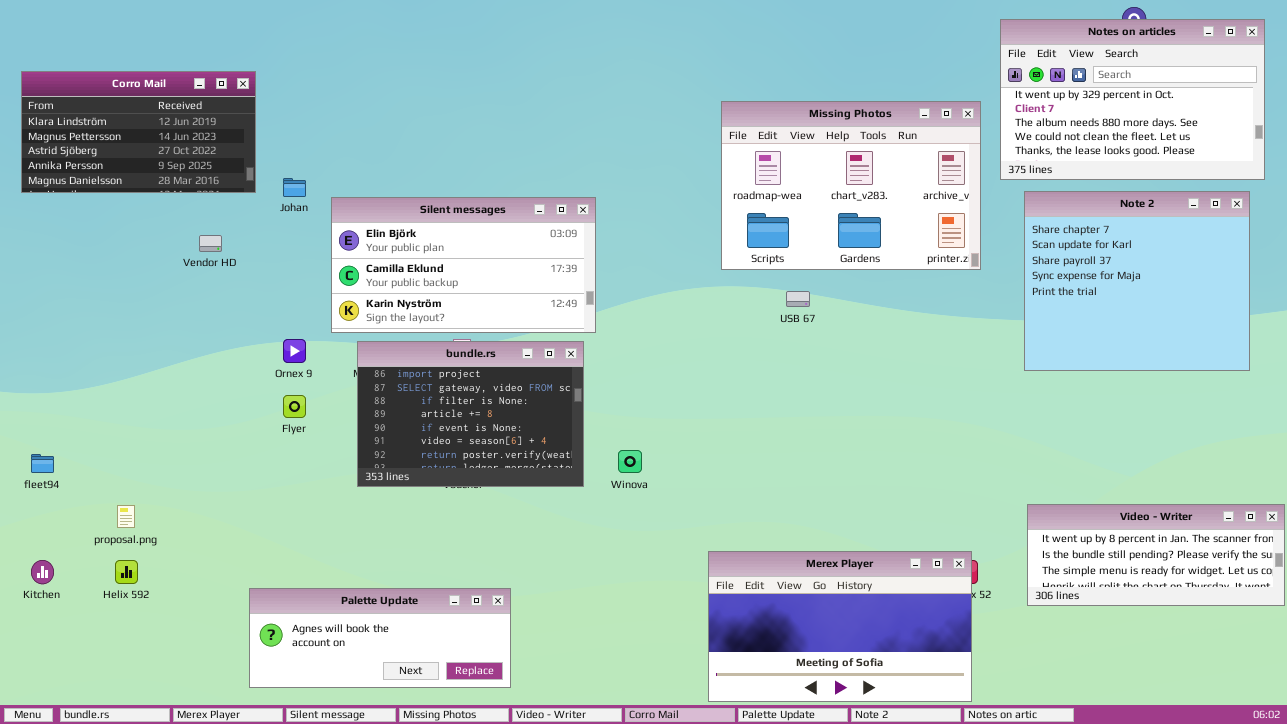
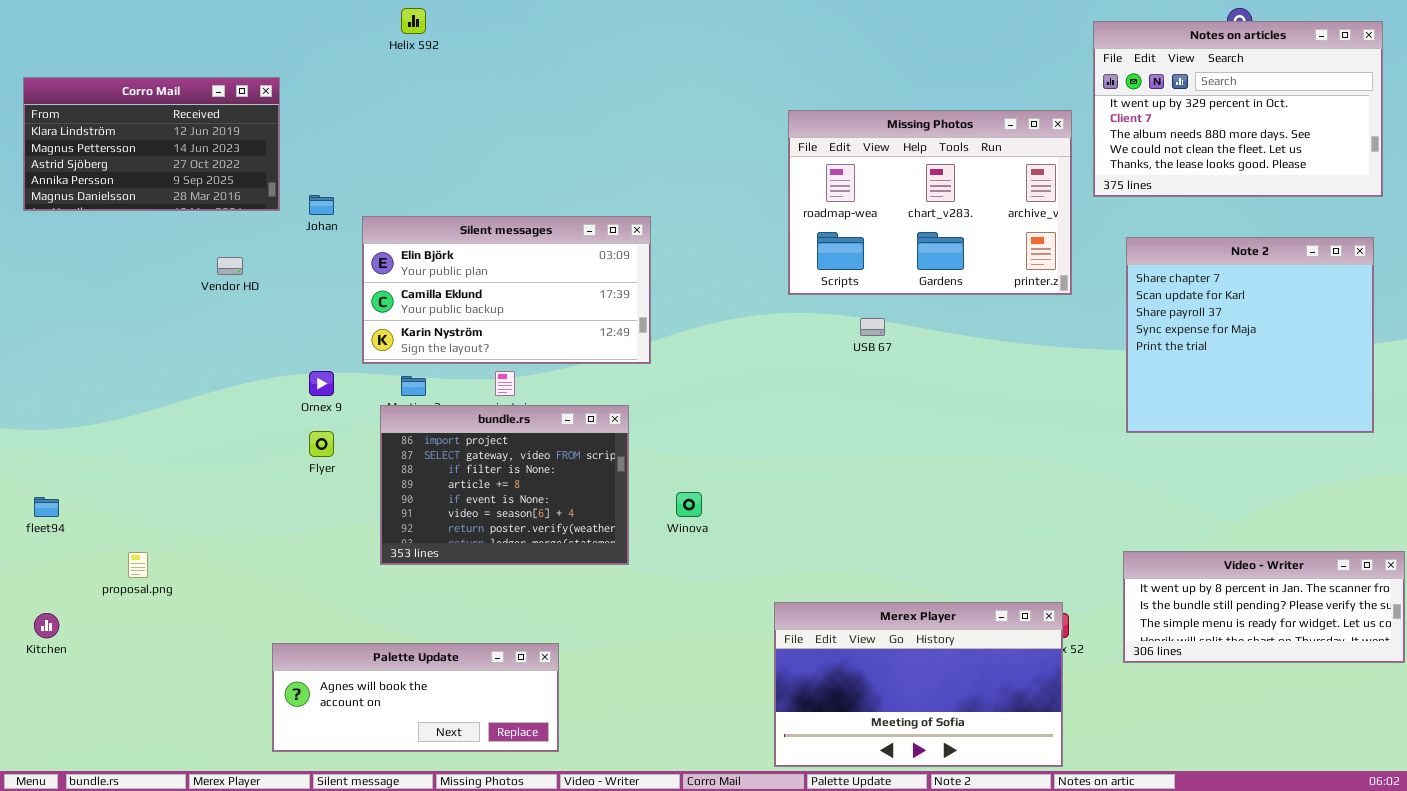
Note 2: [1024,191,1250,371] -> [1126,237,1374,433], moved
bundle.rs: [357,341,584,487] -> [380,405,629,565], moved
Helix 592: [115,560,138,584] -> [401,8,426,34], moved

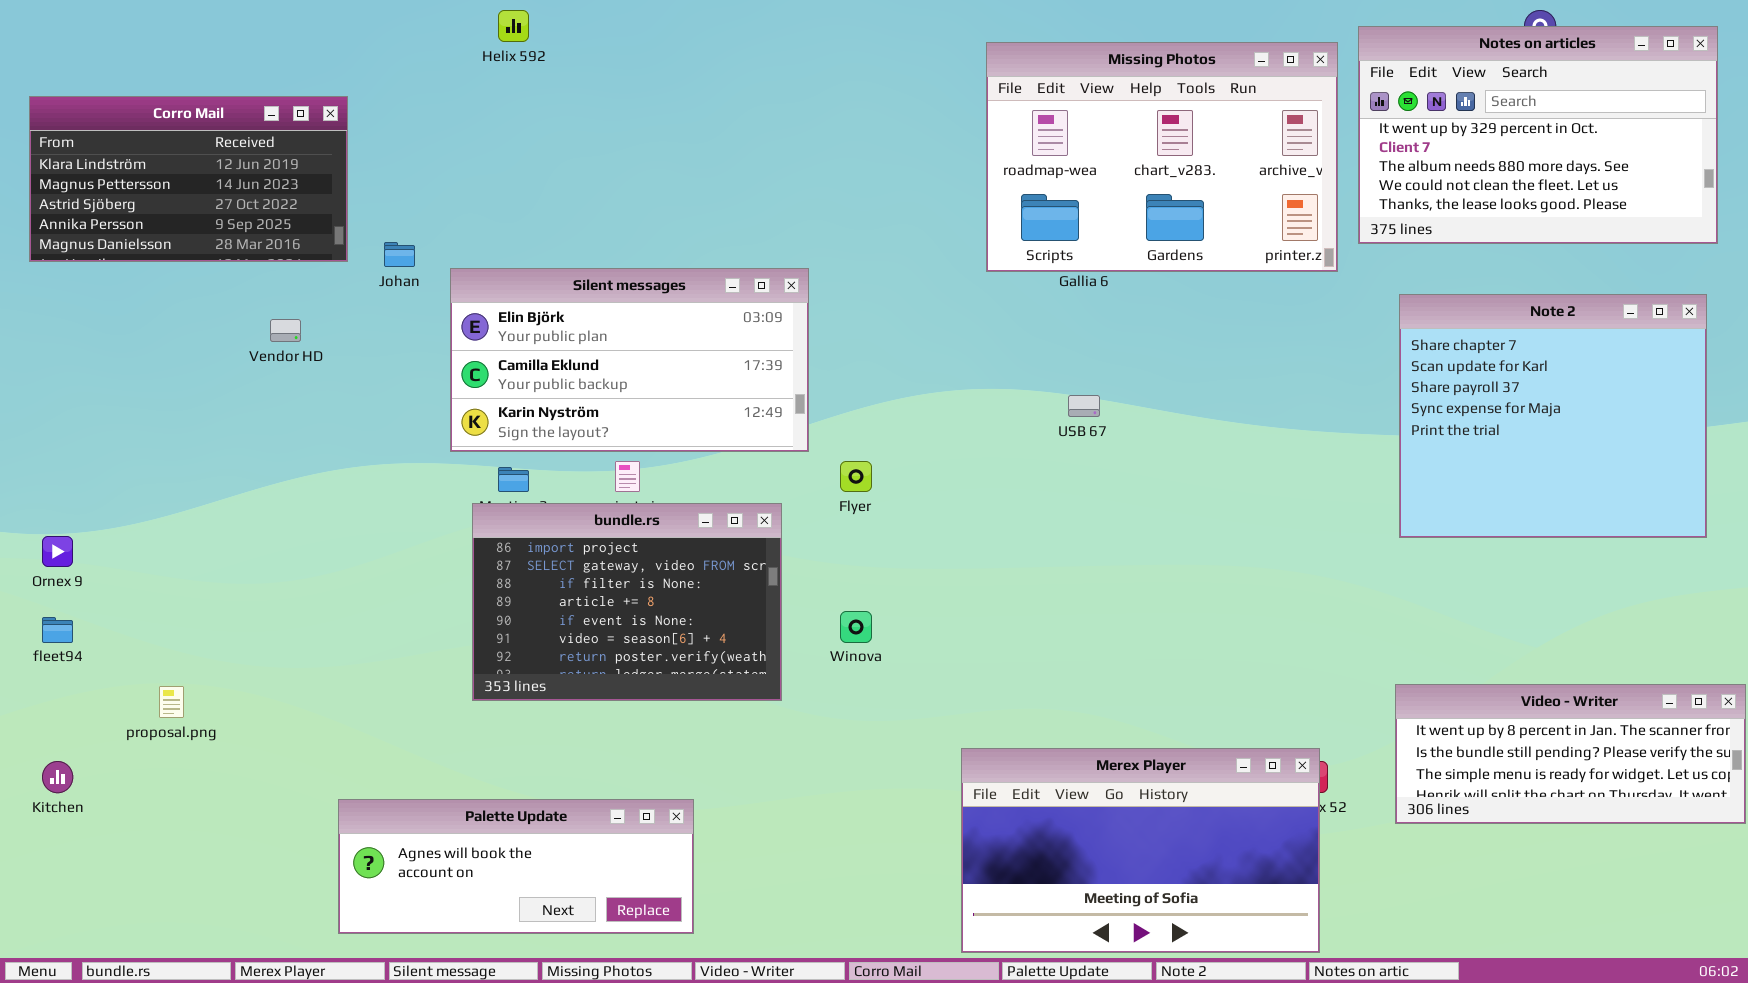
Missing Photos: [788,110,1072,295] -> [986,42,1338,272], moved
Ornex 9: [309,371,334,396] -> [42,536,73,567], moved
Flyer: [309,431,334,457] -> [840,461,872,492], moved

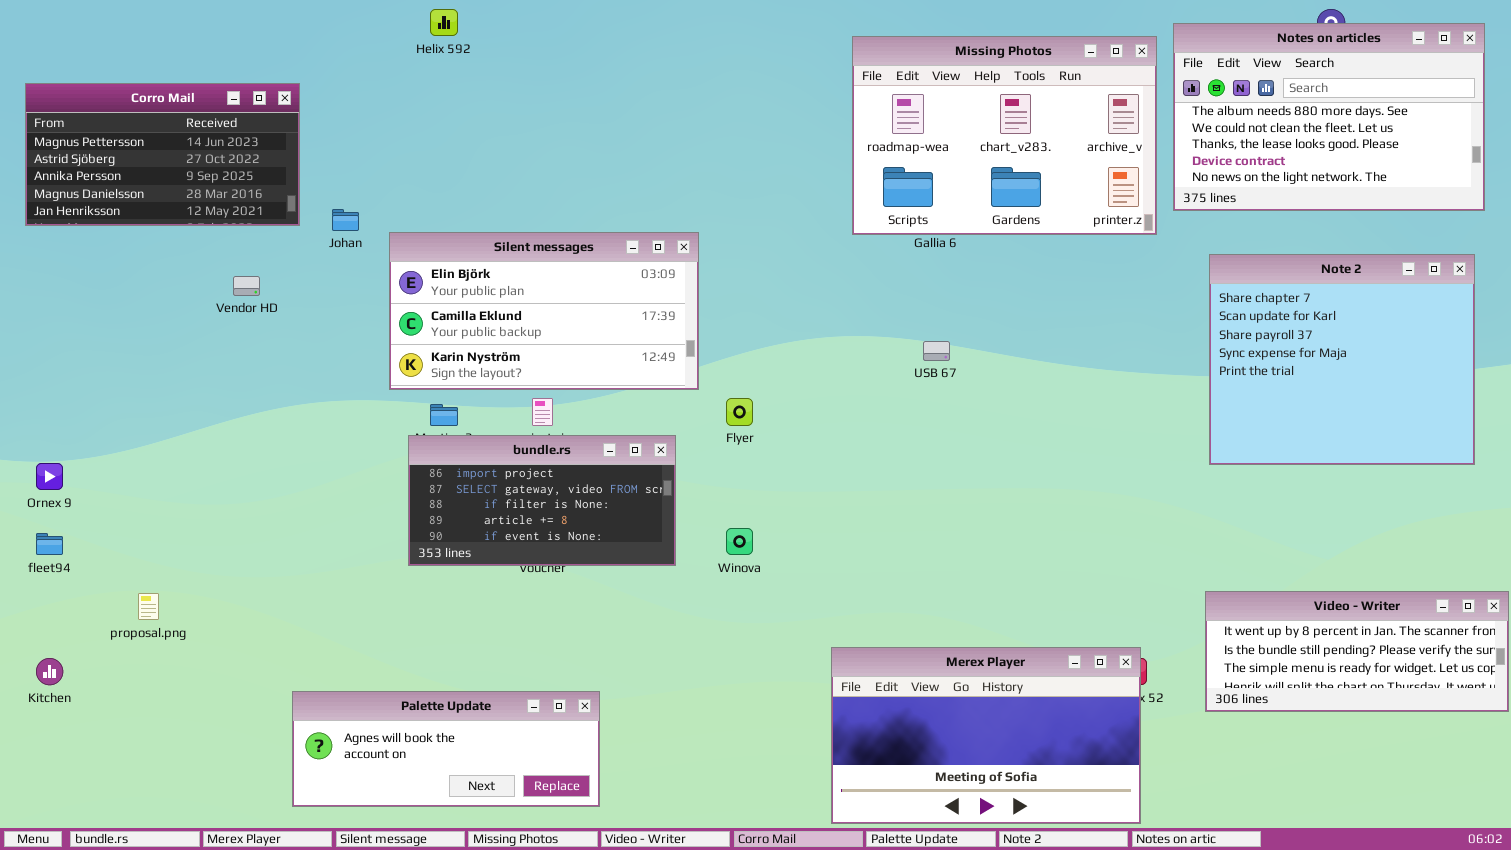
Notes on articles: [1358,26,1718,244] -> [1173,23,1485,211], scrolled down 2 rows
Corro Mail: [29,96,348,262] -> [25,83,300,226], scrolled down 1 row
bundle.rs: [472,503,782,701] -> [408,435,676,566], resized

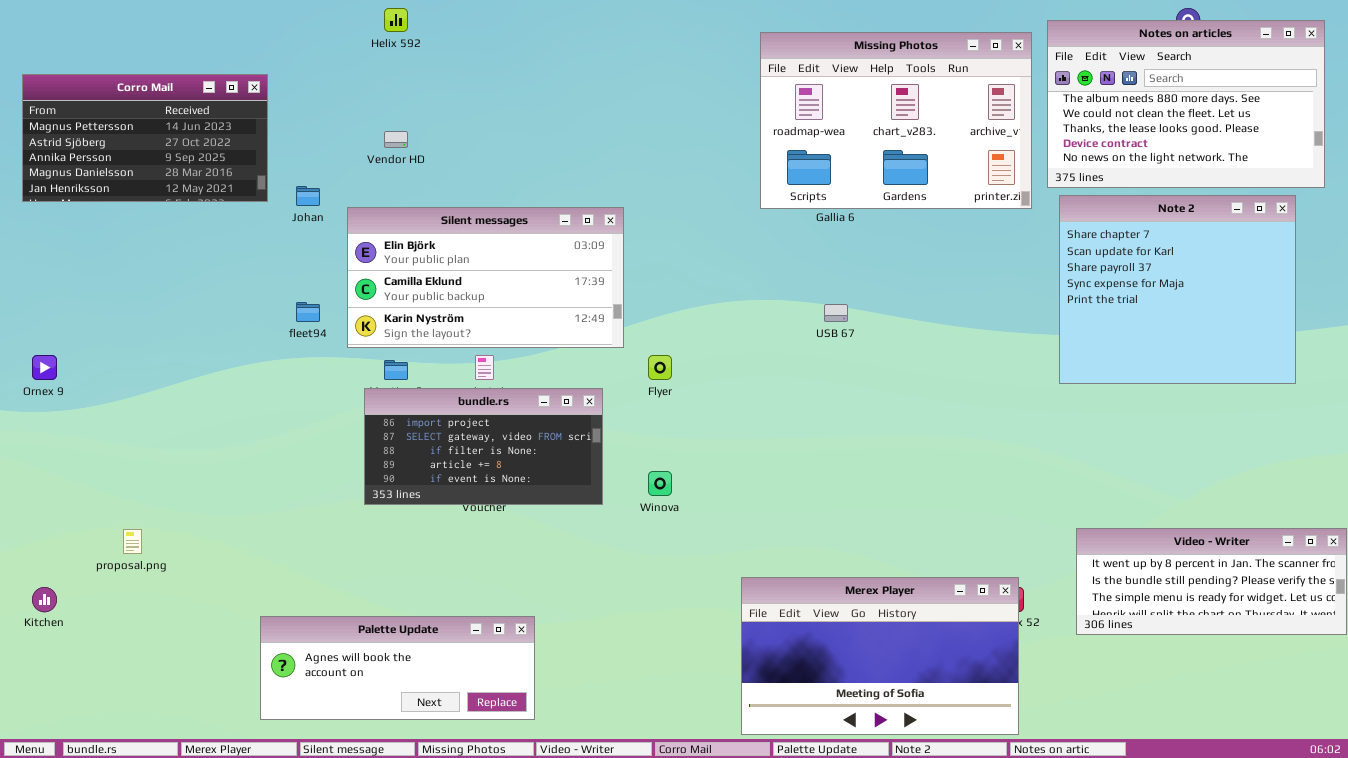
Note 2: [1209,254,1475,465] -> [1059,195,1296,384], moved
Vendor HD: [233,276,260,296] -> [384,131,408,148], moved
Ornex 9: [36,463,63,490] -> [32,355,57,380], moved
fleet94: [36,533,63,555] -> [296,302,320,322], moved

